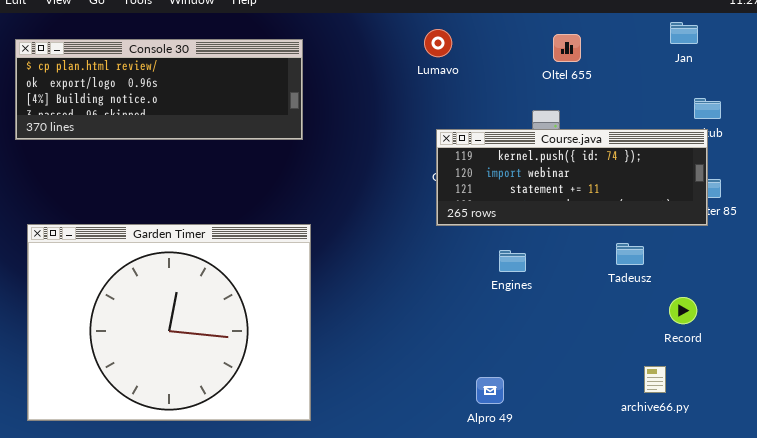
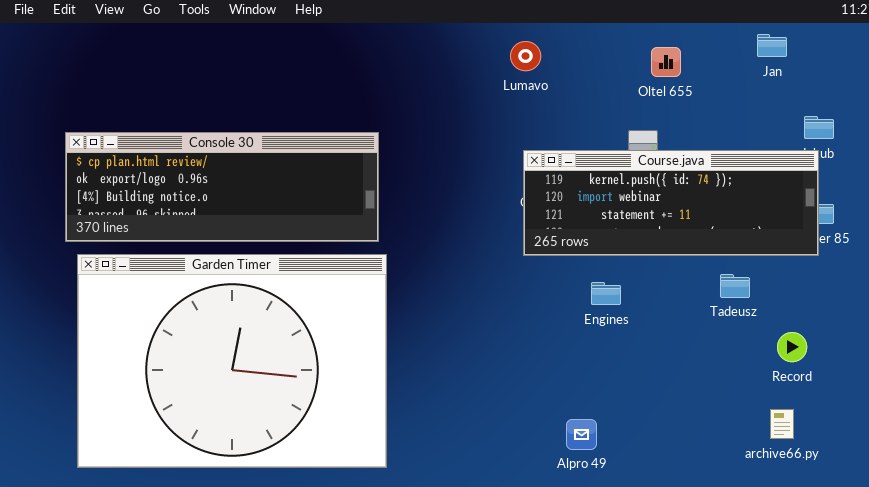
Jan: [670,22,698,44] -> [757,34,787,57], moved
Console 30: [15,39,303,140] -> [65,132,379,242], moved
archive66.py: [644,366,666,393] -> [770,409,794,439], moved

